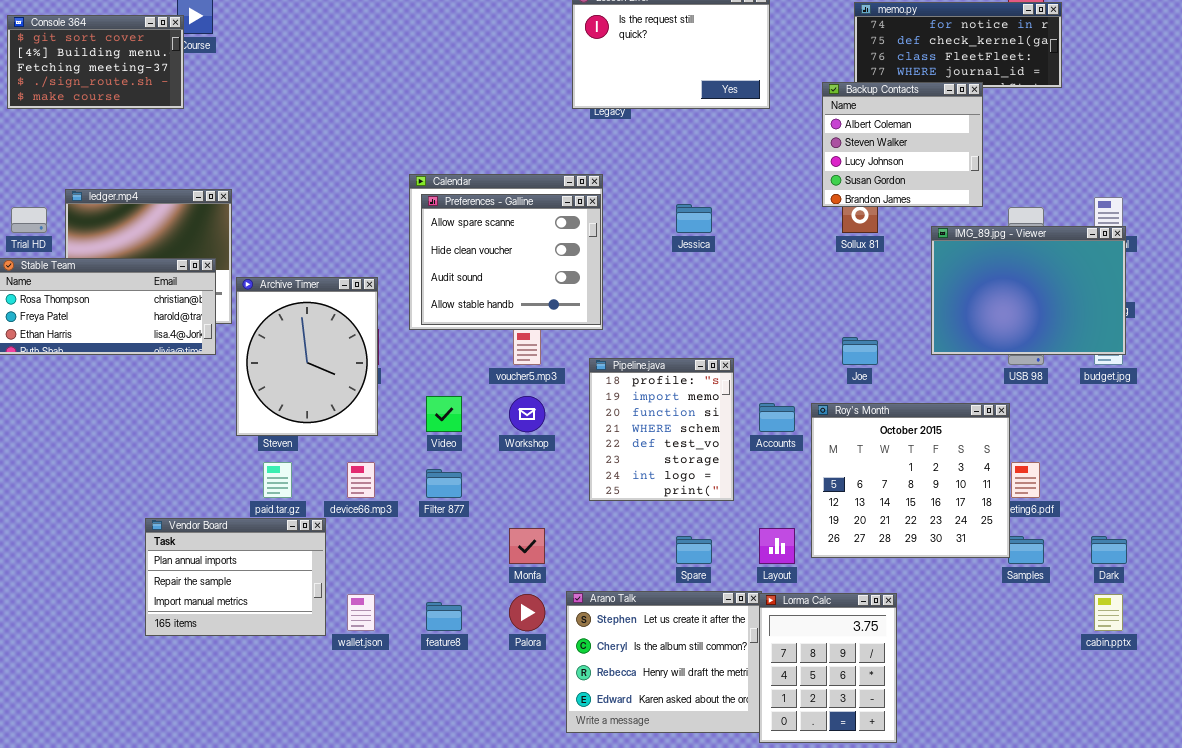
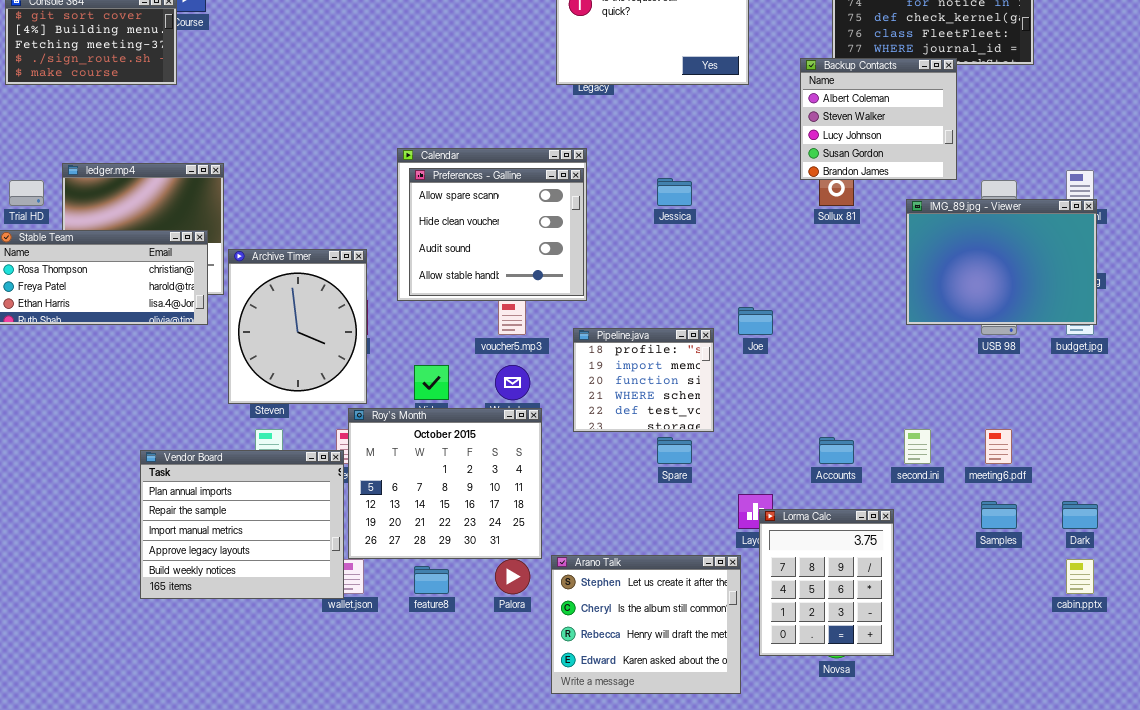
Joe: [842,337,878,365] -> [738,307,773,335], moved
Pipeline.java: [589,358,734,501] -> [573,328,714,432], resized
Accounts: [759,403,795,432] -> [819,437,854,464], moved
Roy's Month: [811,403,1010,558] -> [348,408,542,559], moved
Vendor Board: [145,518,326,636] -> [140,450,344,599], resized
Spare: [676,536,712,564] -> [657,437,692,464], moved
Lorma Calc: [759,593,897,743] -> [759,509,894,656], moved

